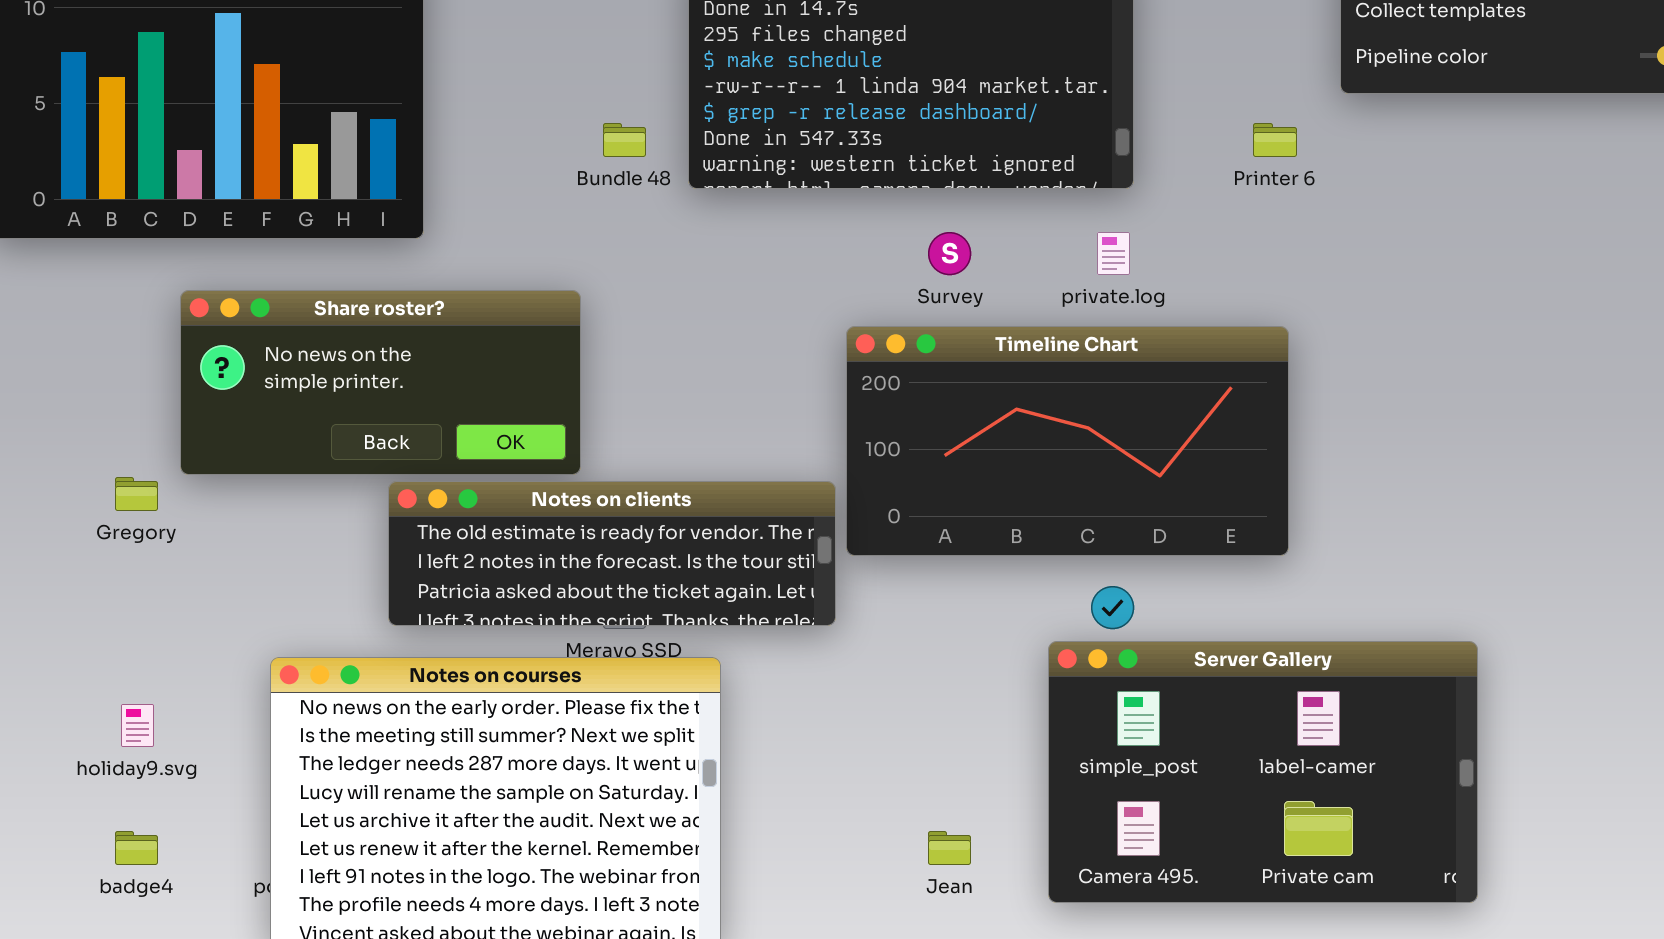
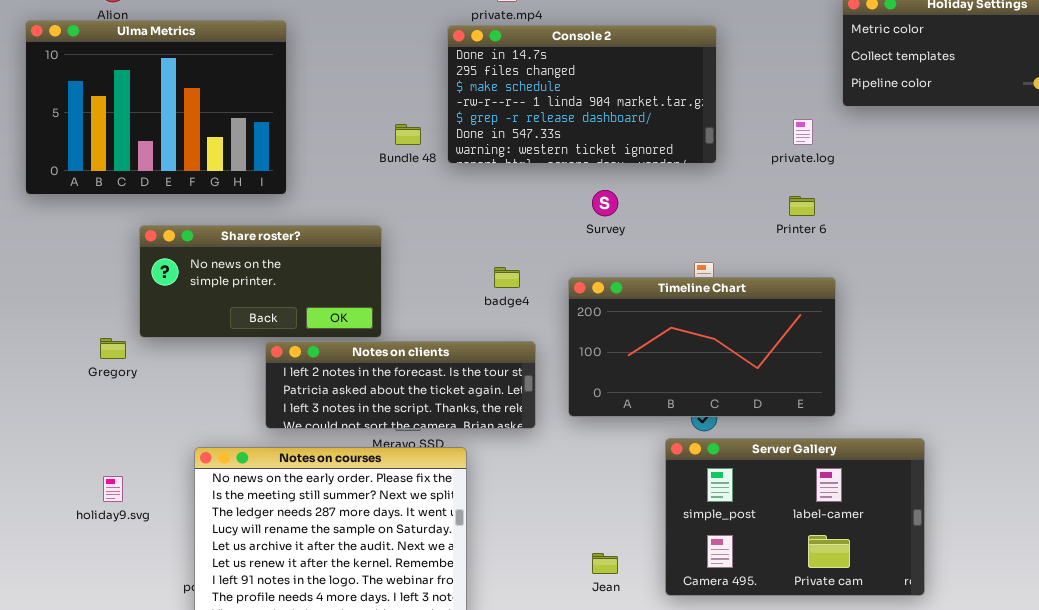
Printer 6: [1253,123,1297,157] -> [789,196,815,216], moved
private.log: [1097,232,1130,275] -> [793,119,813,145], moved
Timeline Chart: [846,326,1289,556] -> [568,277,836,417], moved
Notes on clients: [388,481,836,626] -> [265,341,536,429], scrolled down 1 row
badge4: [115,831,158,865] -> [494,267,520,288], moved

